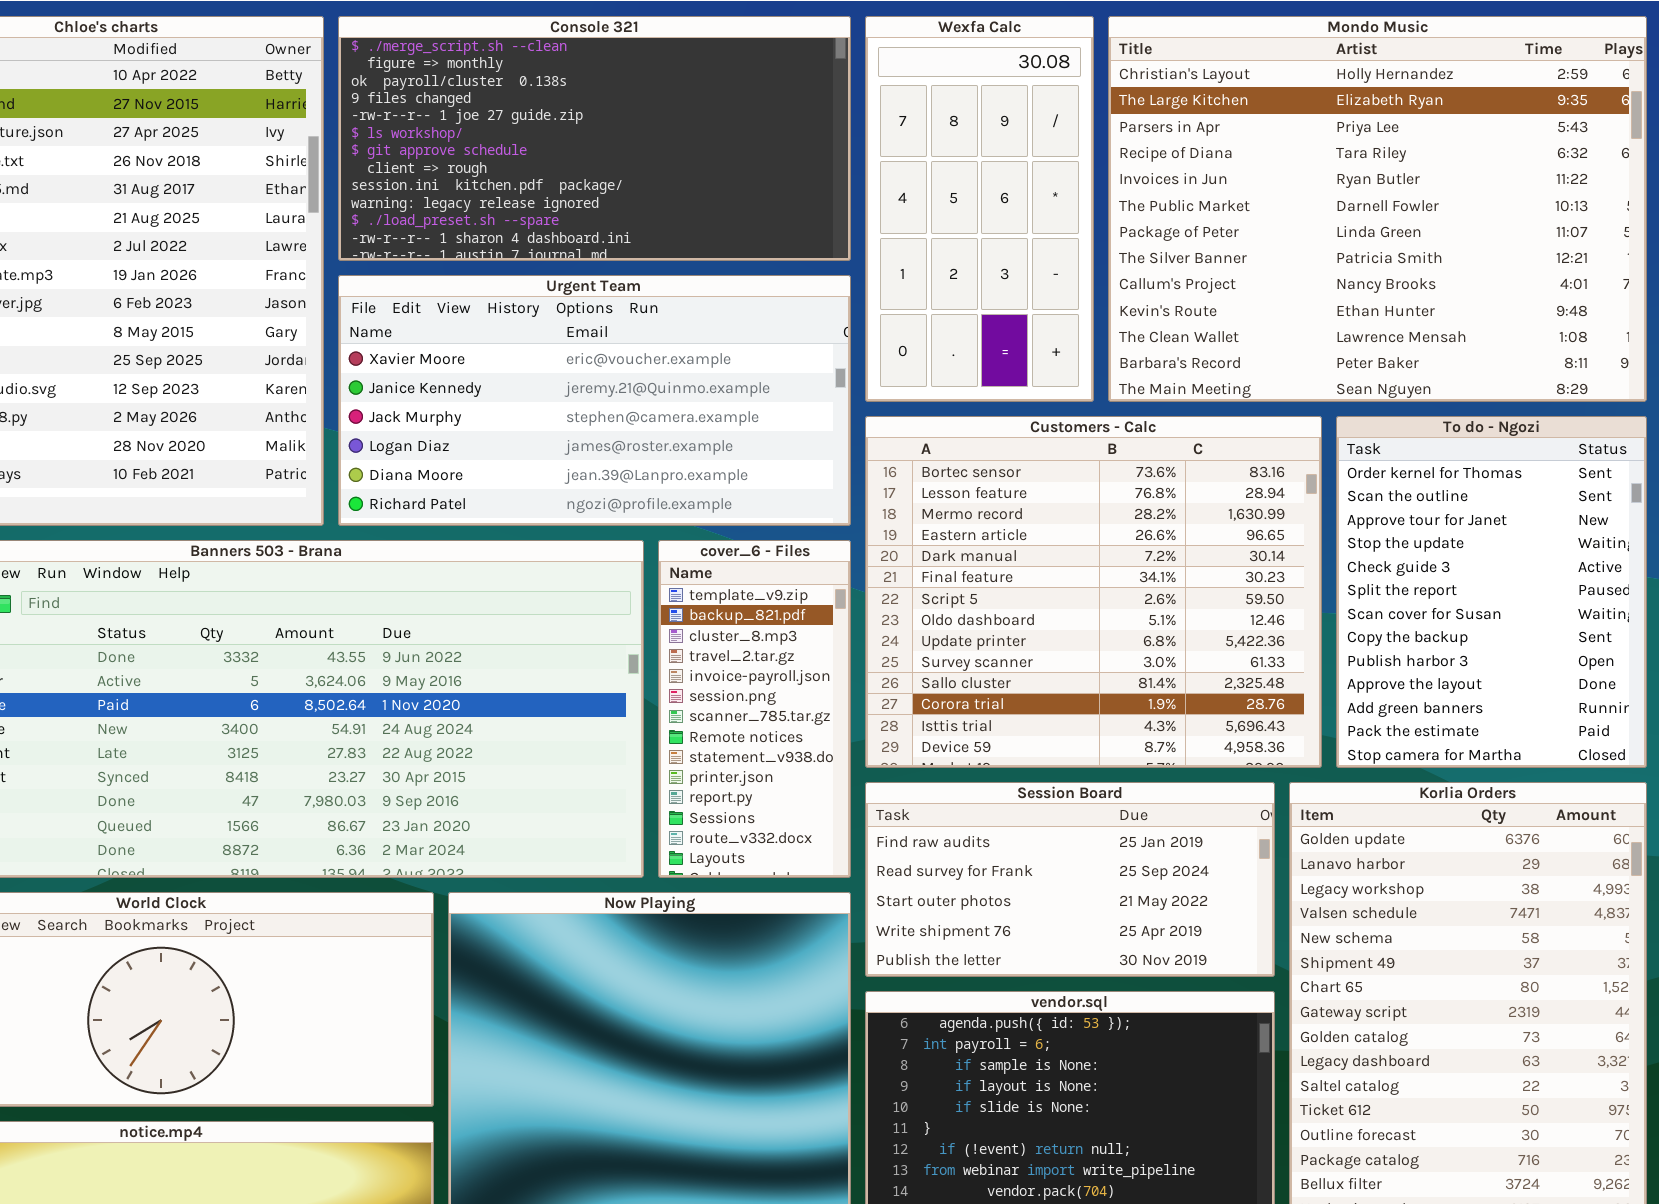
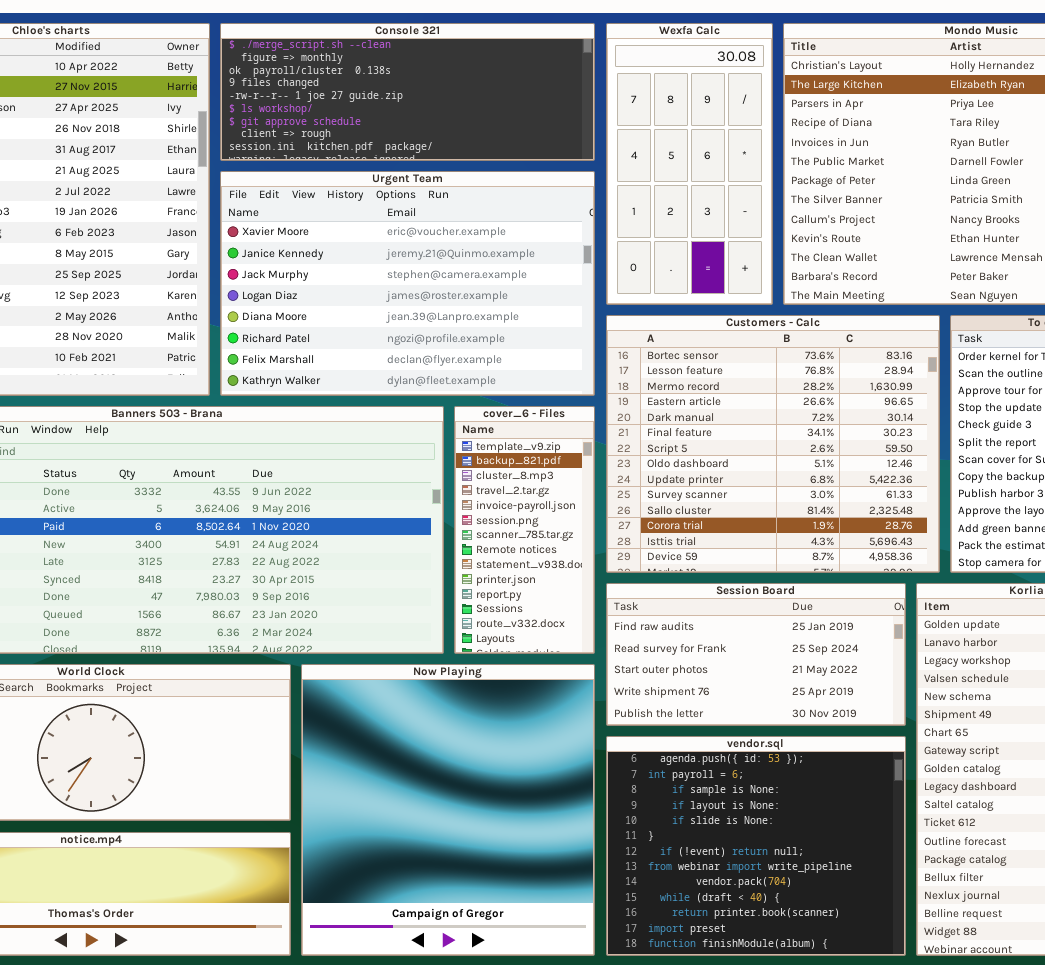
Console 321: [338,16,851,261] -> [220,23,595,161], resized
Urgent Team: [338,275,851,526] -> [220,171,595,396], resized

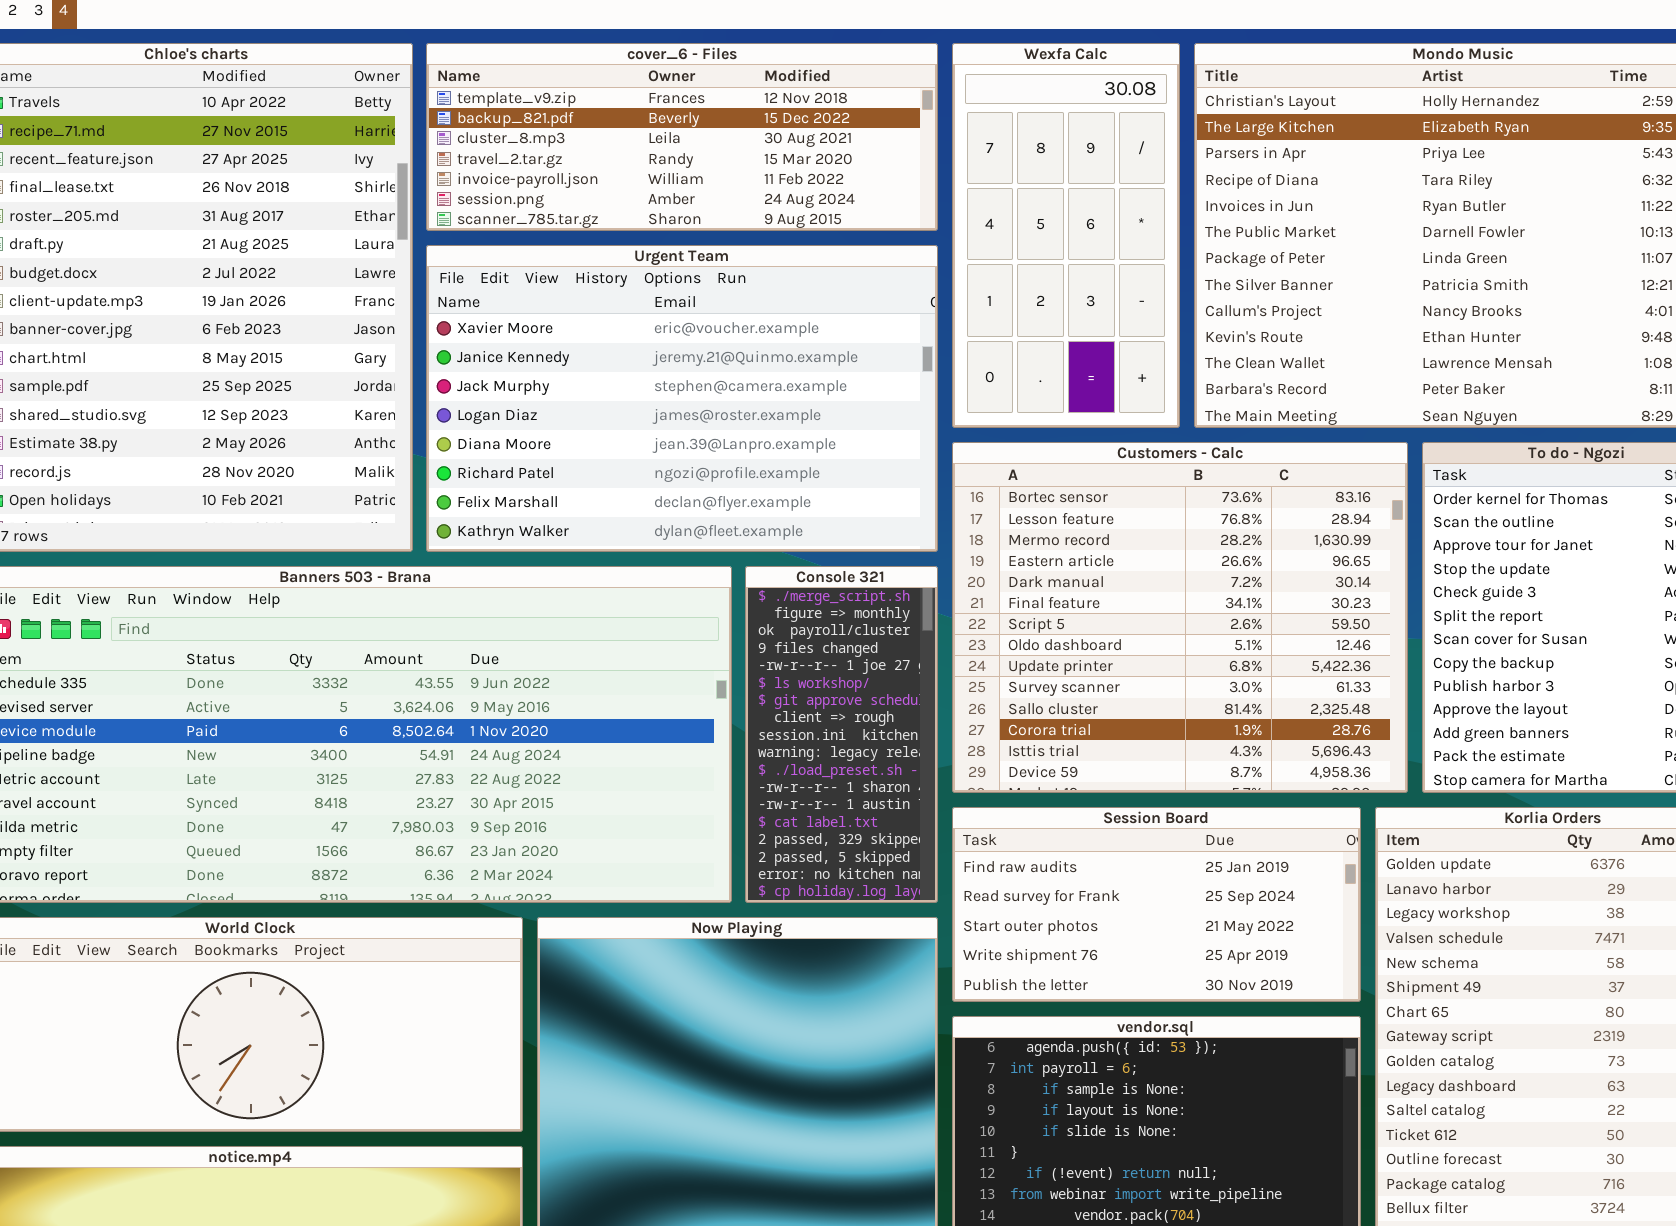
Console 321: [220,23,595,161] -> [745,566,938,903], moved, resized
cover_6 - Files: [454,406,595,654] -> [426,43,938,231], moved, resized

